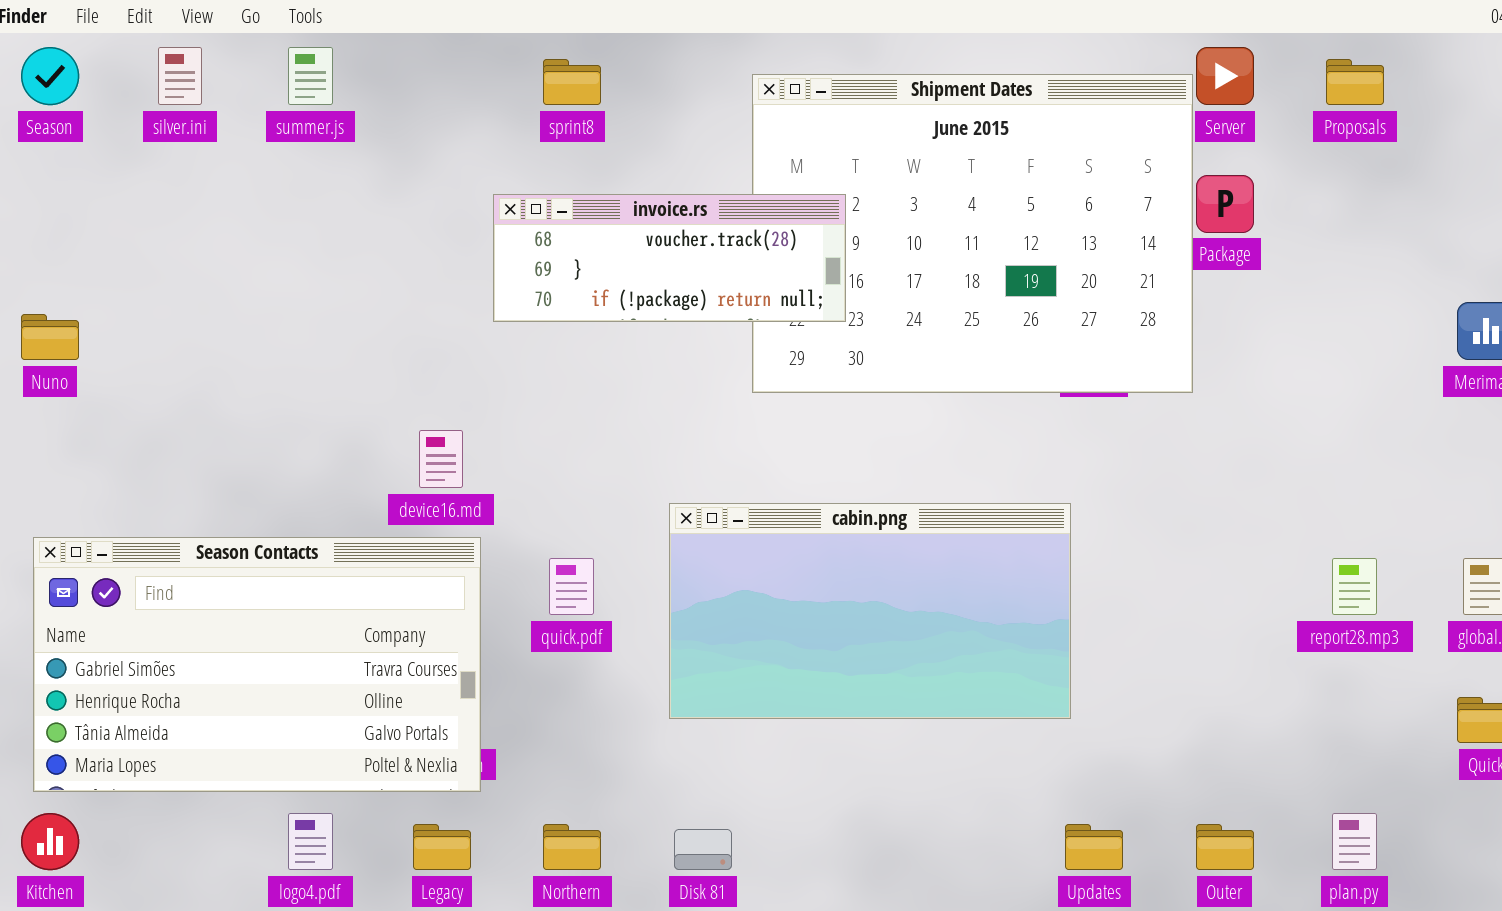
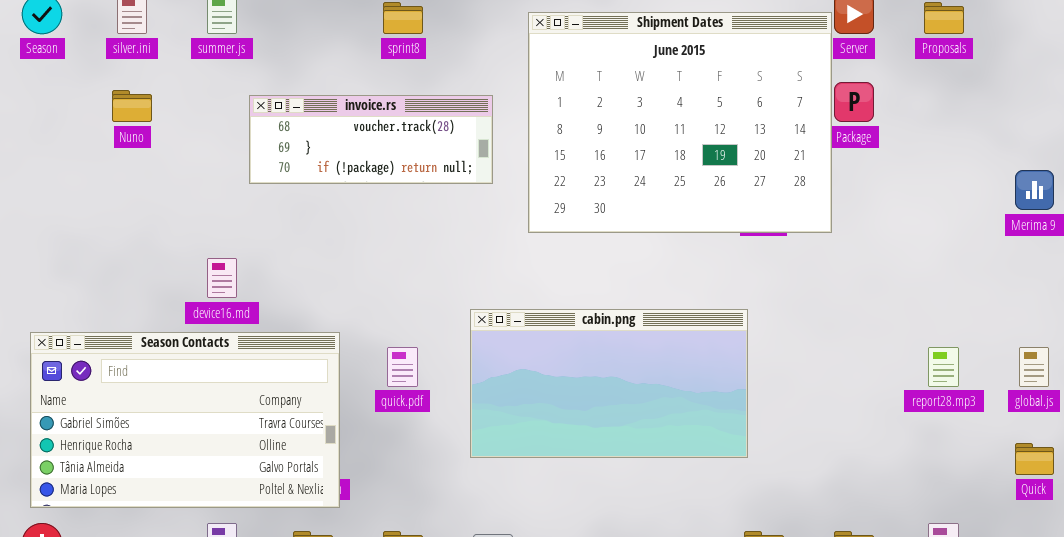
invoice.rs: [493,194,846,322] -> [249,95,493,184], moved
Nuno: [21,314,79,360] -> [112,90,152,122], moved
device16.md: [419,430,463,488] -> [207,258,237,298], moved

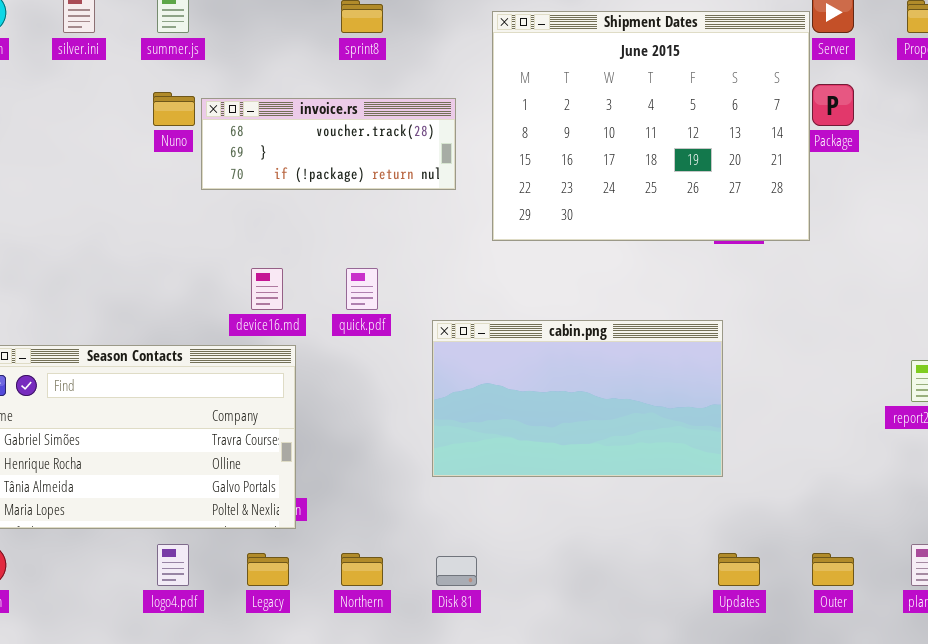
Nuno: [112,90,152,122] -> [153,92,195,126], moved
device16.md: [207,258,237,298] -> [251,268,283,310], moved
quick.pdf: [387,347,418,387] -> [346,268,378,310], moved

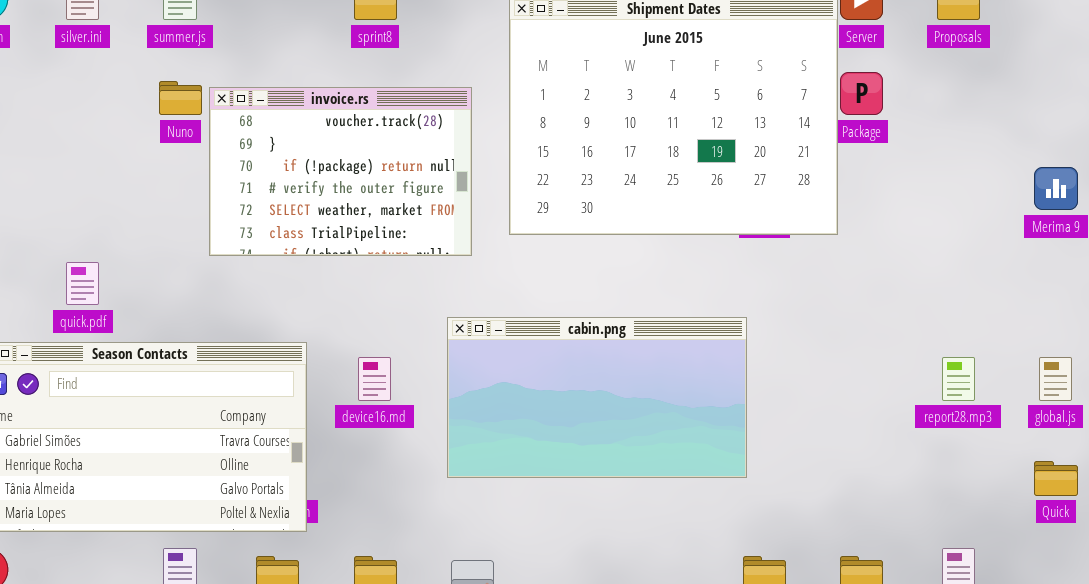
invoice.rs: [201,98,456,190] -> [209,87,472,256], resized
device16.md: [251,268,283,310] -> [358,357,391,401], moved
quick.pdf: [346,268,378,310] -> [66,262,99,305], moved

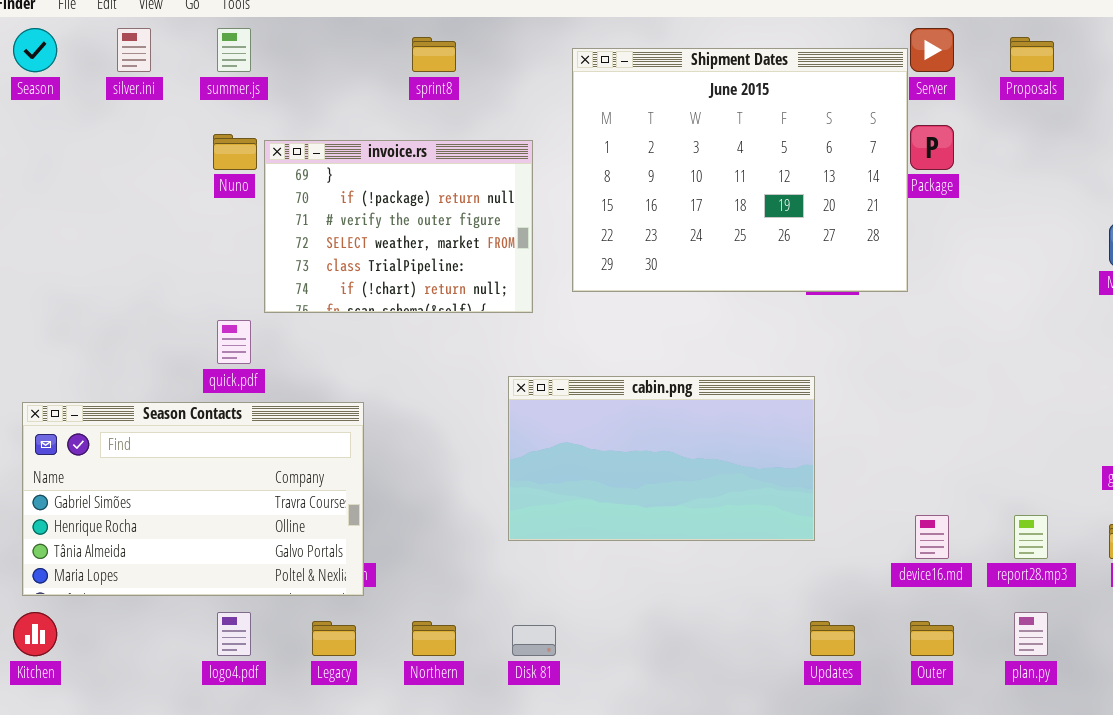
invoice.rs: [209,87,472,256] -> [264,140,533,313], scrolled down 1 row
quick.pdf: [66,262,99,305] -> [217,320,251,364], moved
device16.md: [358,357,391,401] -> [915,515,949,559], moved
report28.mp3: [942,357,975,401] -> [1014,515,1048,559], moved

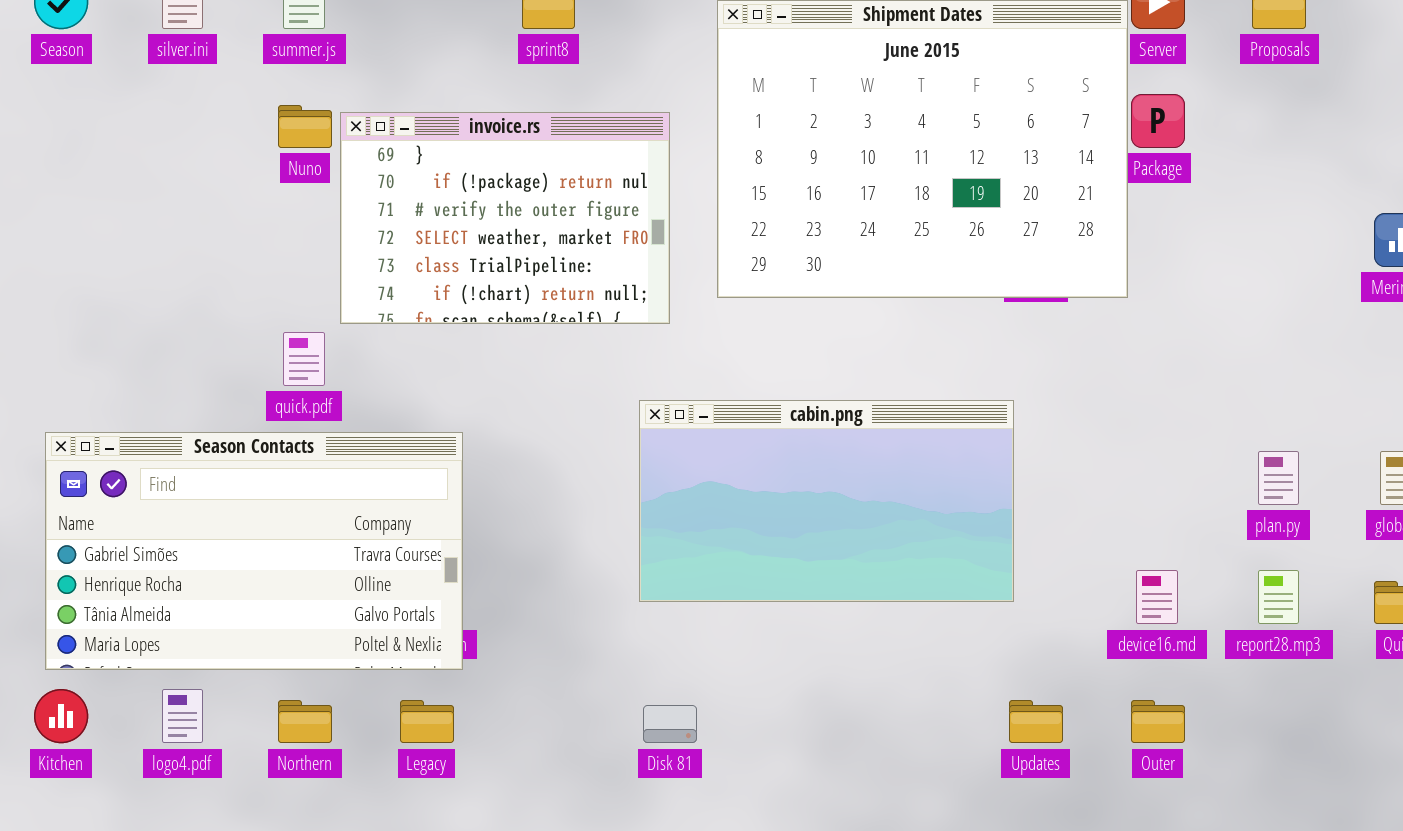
logo4.pdf: [217,612,251,656] -> [162,689,203,743], moved
plan.py: [1014,612,1048,656] -> [1258,451,1299,505], moved
Northern: [412,621,456,656] -> [278,700,332,743], moved

